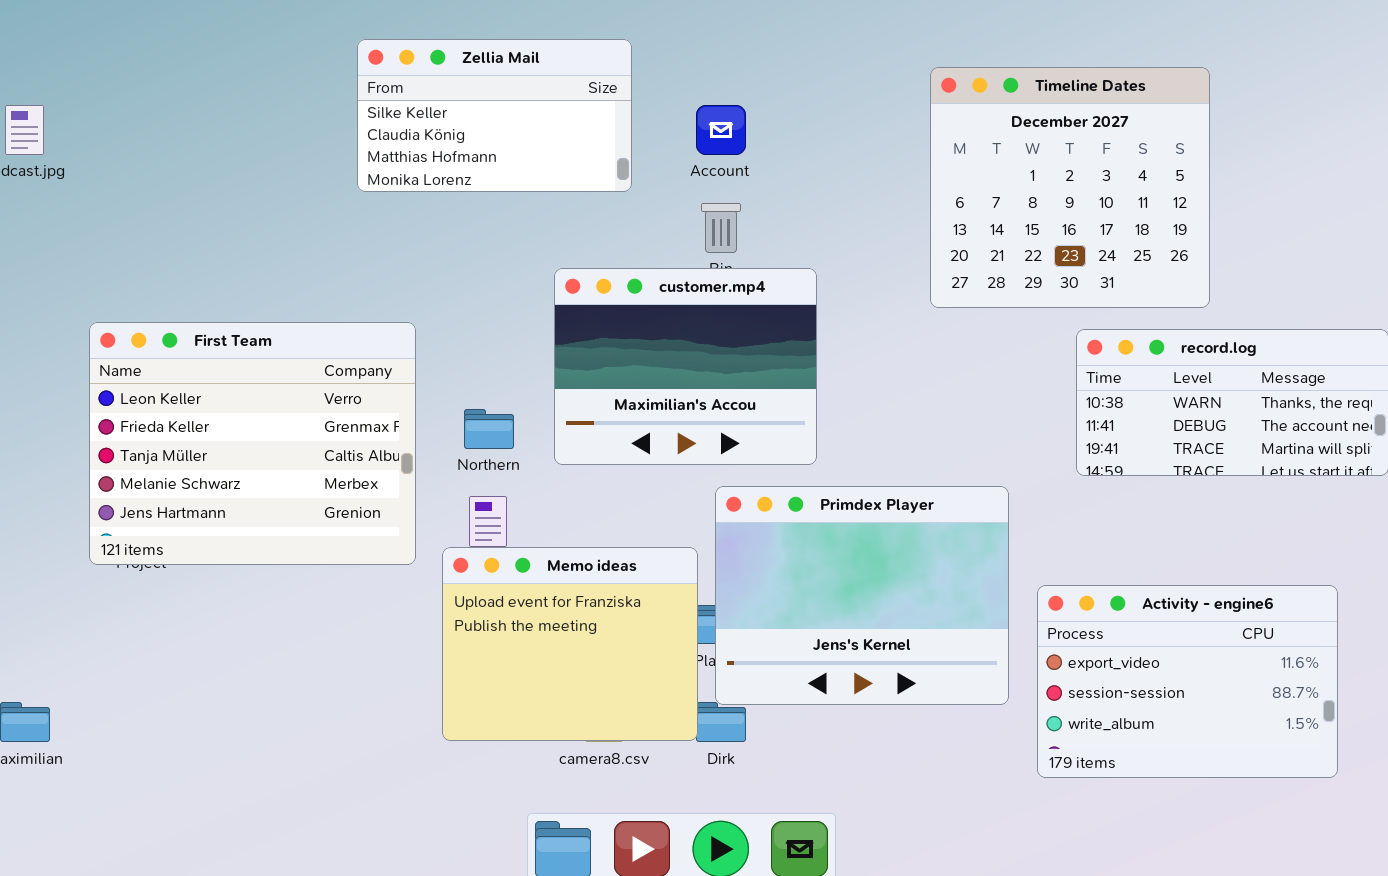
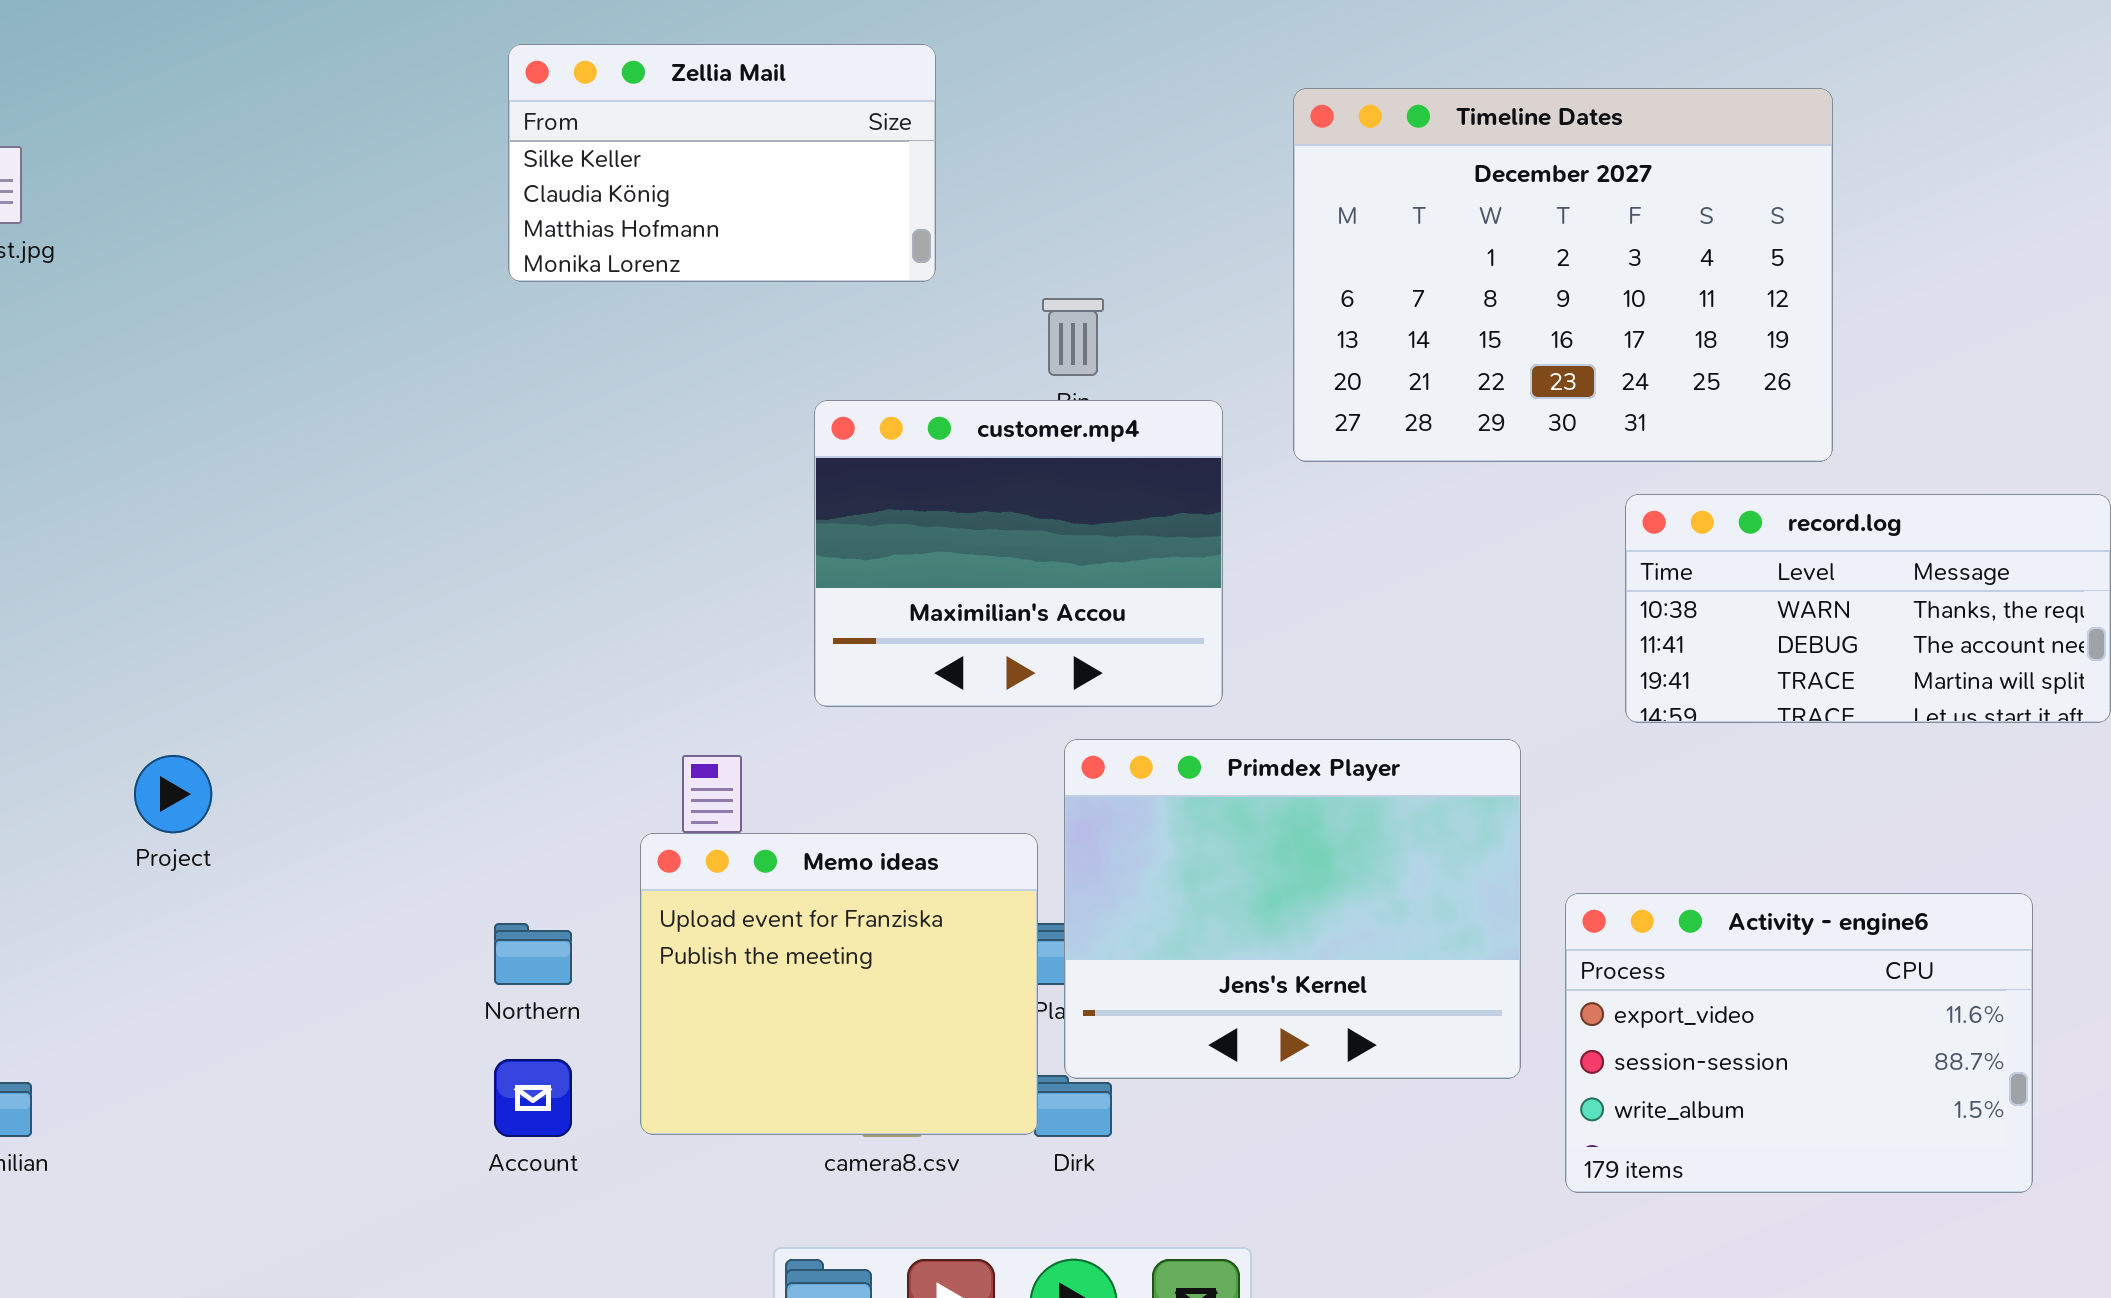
Timeline Dates: [930,67,1210,308] -> [1293,88,1833,462], resized
Account: [696,105,746,155] -> [494,1059,572,1137], moved
First Team: [89,322,416,565] -> none, closed
Northern: [464,409,514,449] -> [494,923,572,985], moved

